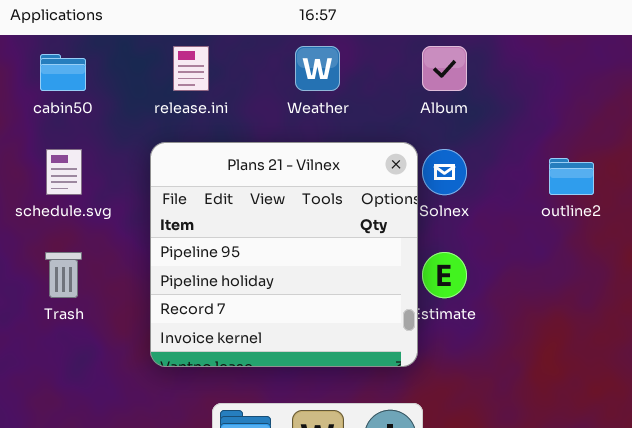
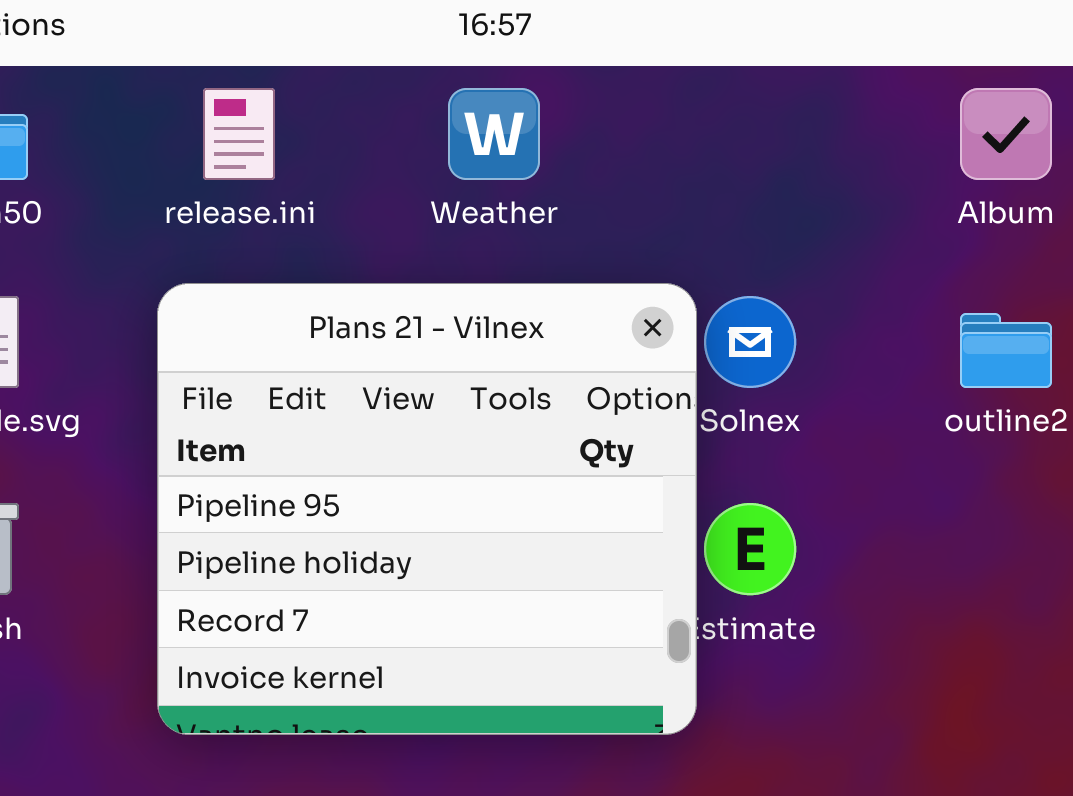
Album: [422,46,467,91] -> [960,88,1052,180], moved

